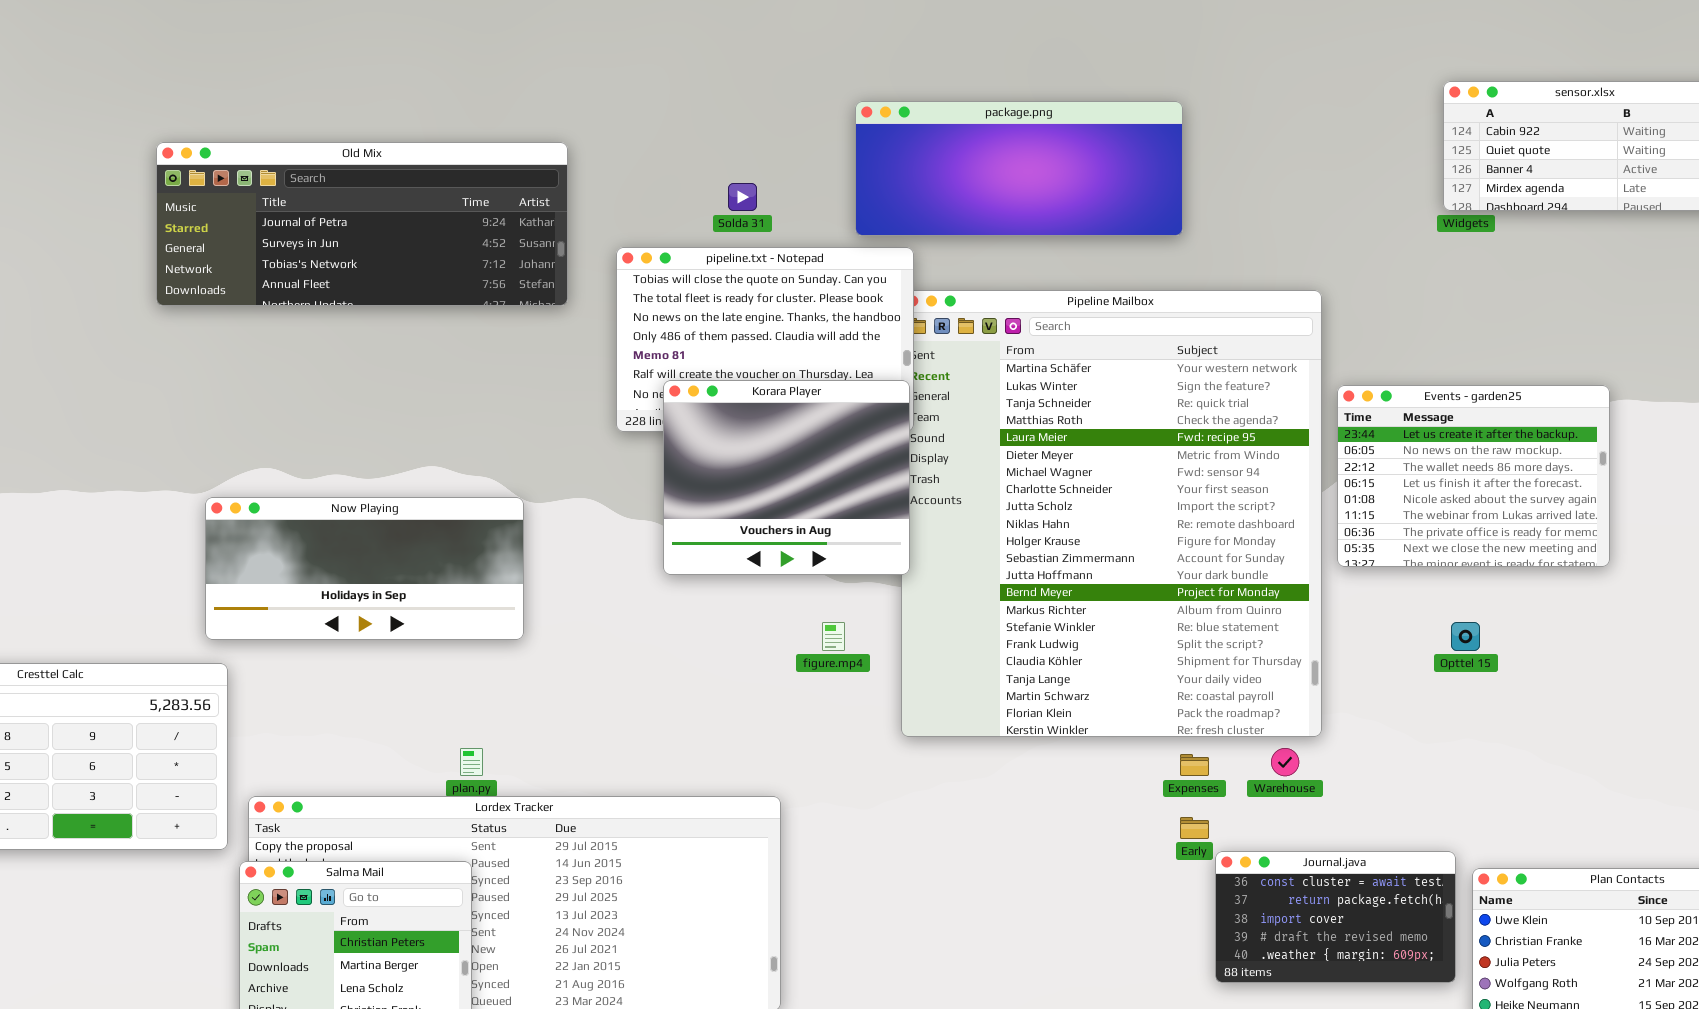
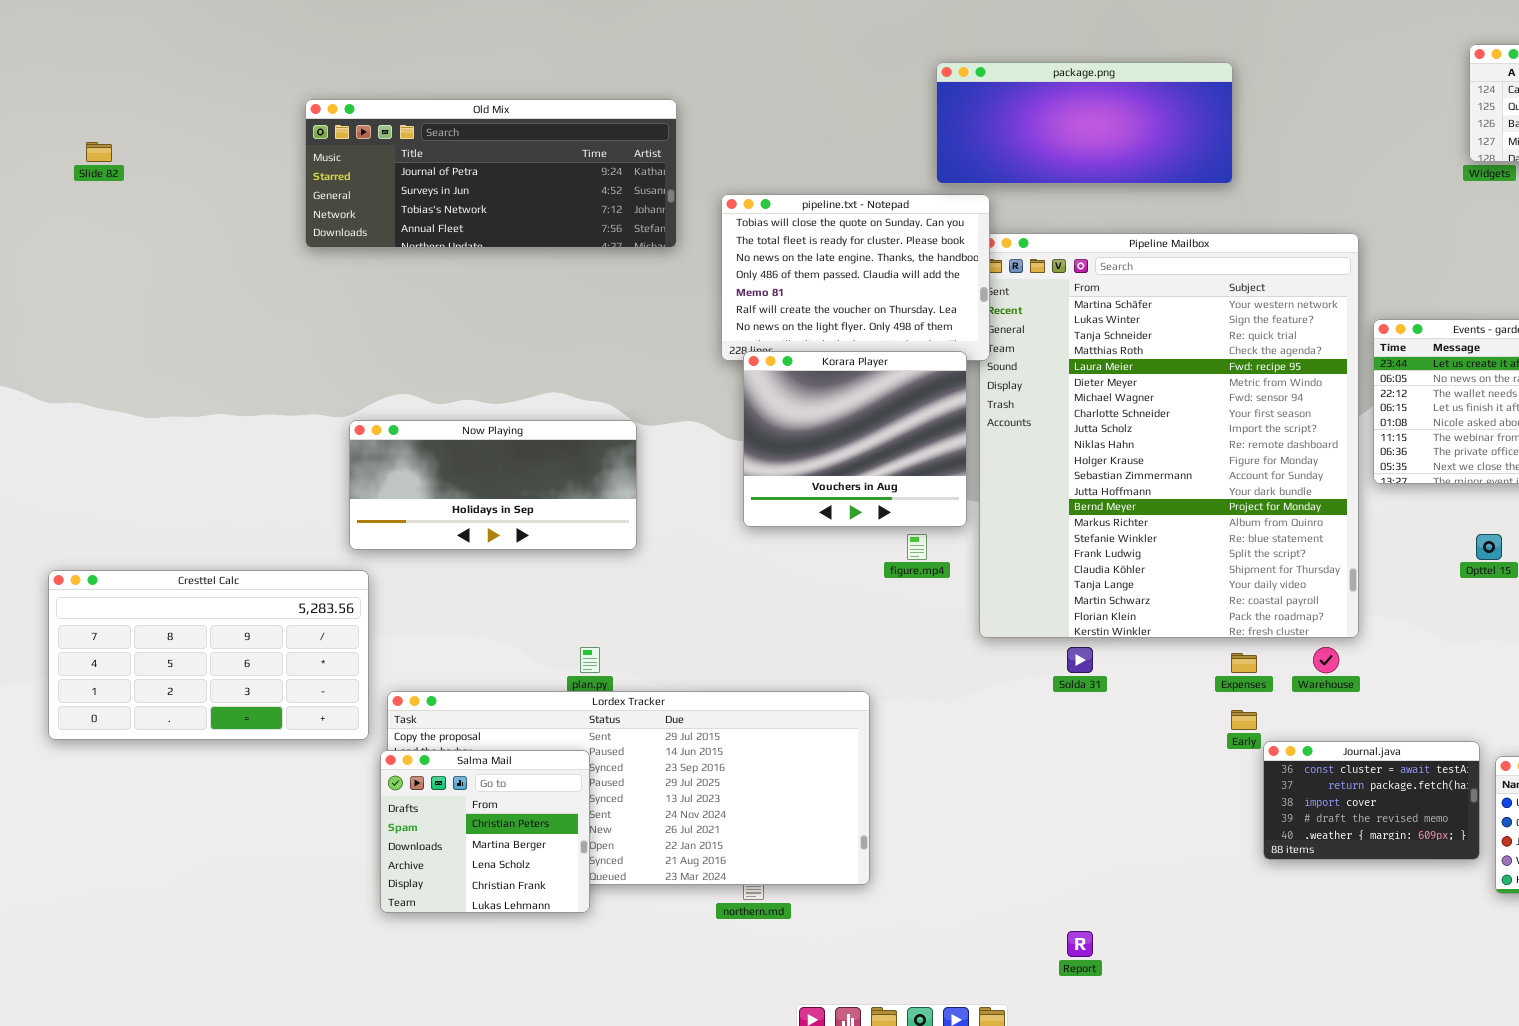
Solda 31: [728,183,757,211] -> [1067,647,1093,673], moved
Korara Player: [663,380,910,575] -> [743,351,967,527], moved

